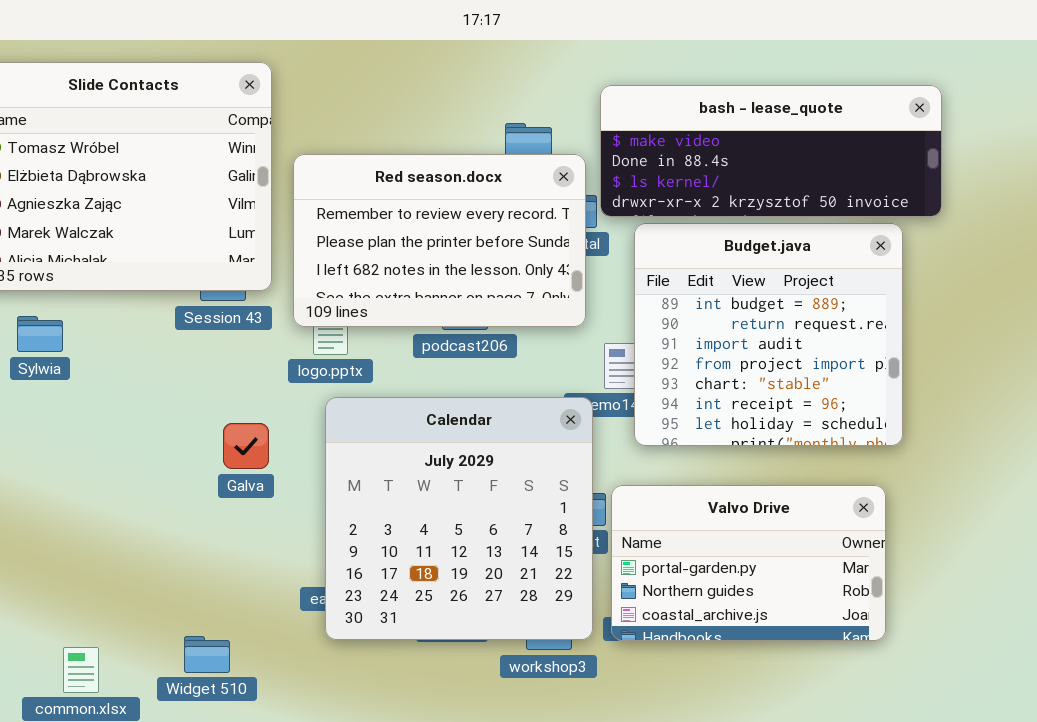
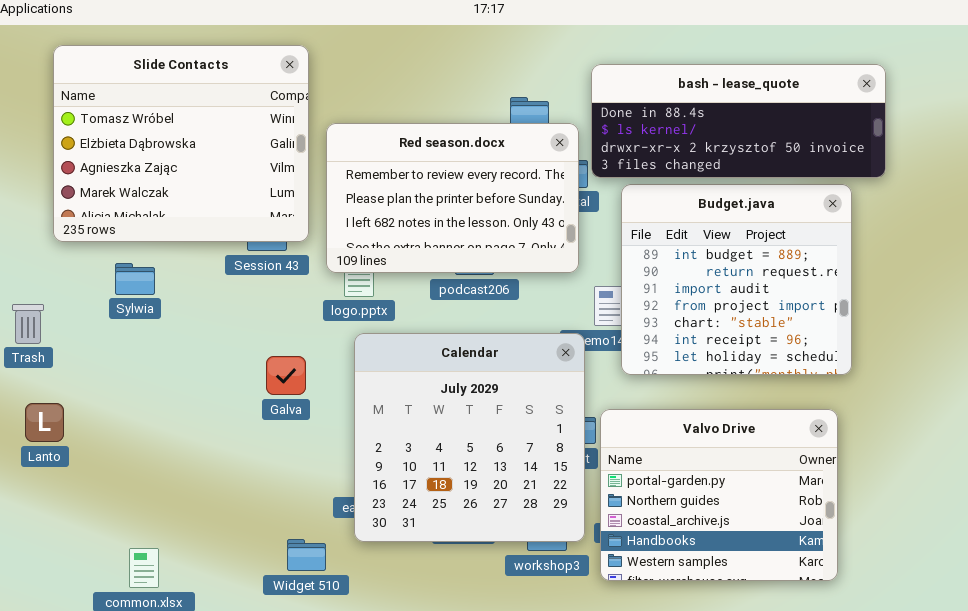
bash - lease_quote: [600,85,942,217] -> [591,64,886,178], scrolled down 1 row
Sylwia: [17,316,63,352] -> [115,263,155,295], moved
Valvo Drive: [611,485,886,641] -> [600,409,838,581], resized
Widget 510: [184,636,230,673] -> [287,539,326,571], moved

